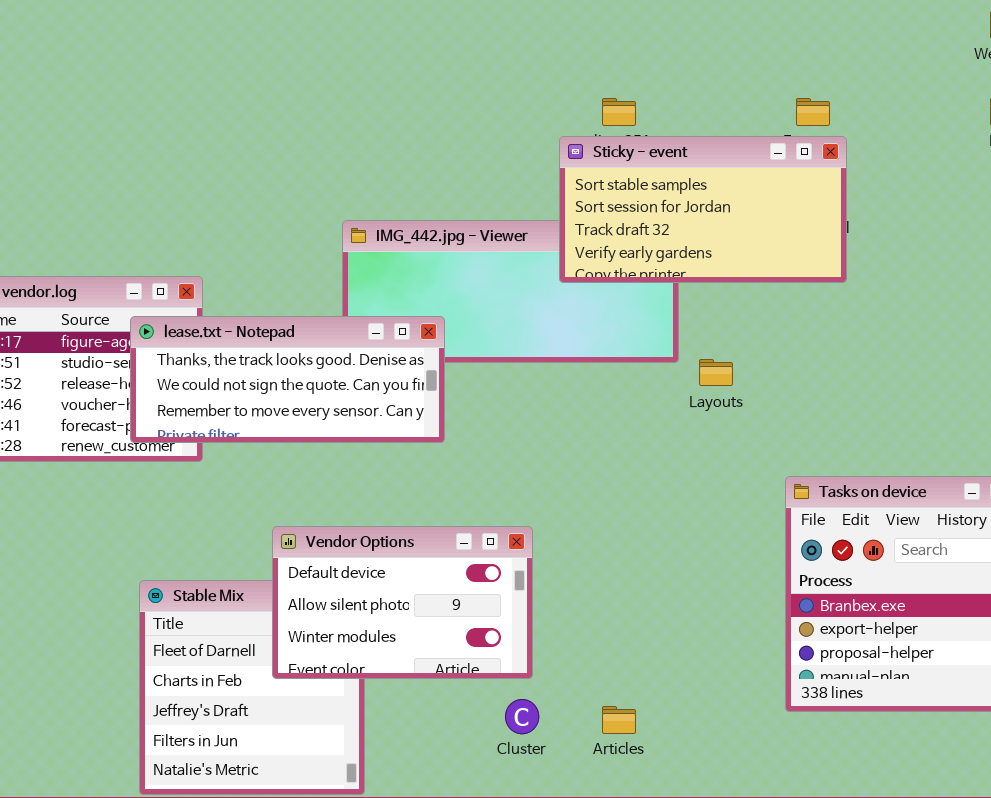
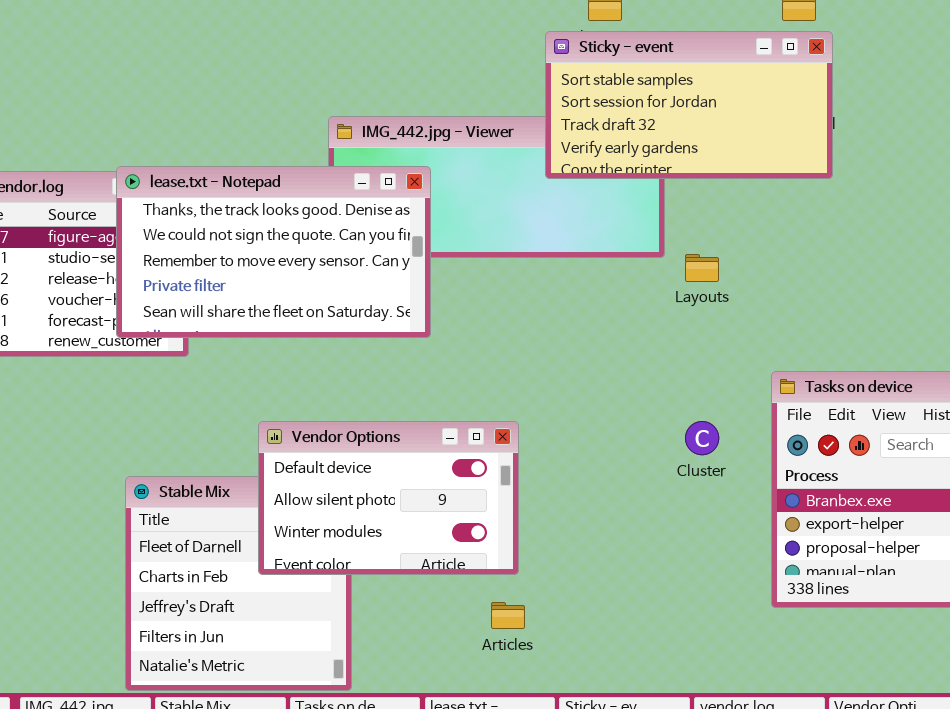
lease.txt - Notepad: [130,316,445,443] -> [116,166,431,338], resized
Cluster: [505,699,539,734] -> [685,421,719,455], moved
Articles: [602,706,636,734] -> [491,602,525,629], moved

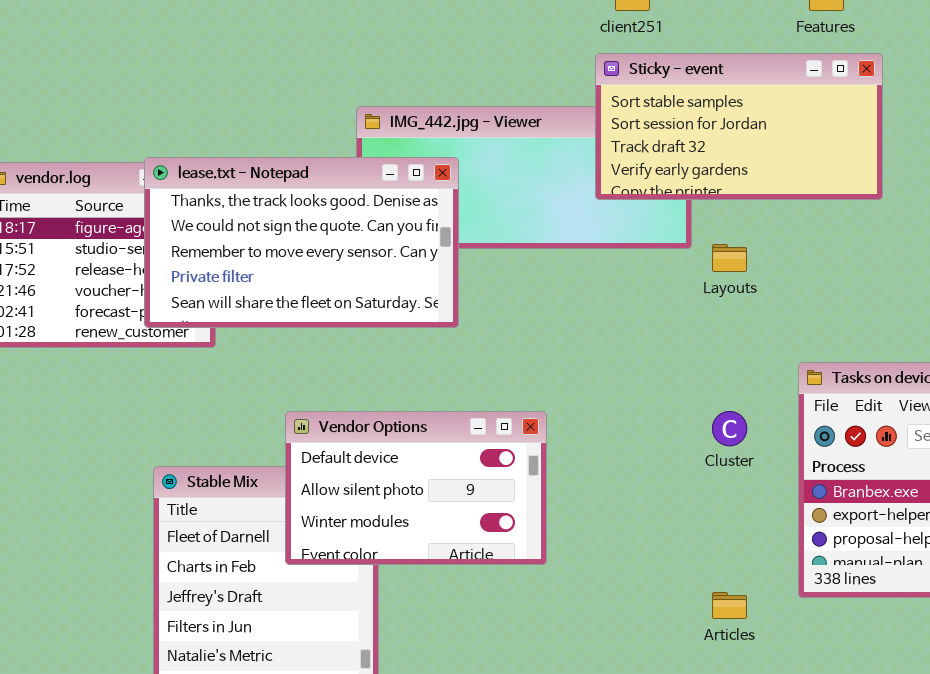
Sticky - event: [545,31,833,179] -> [595,53,883,200], moved
Articles: [491,602,525,629] -> [712,592,747,619], moved

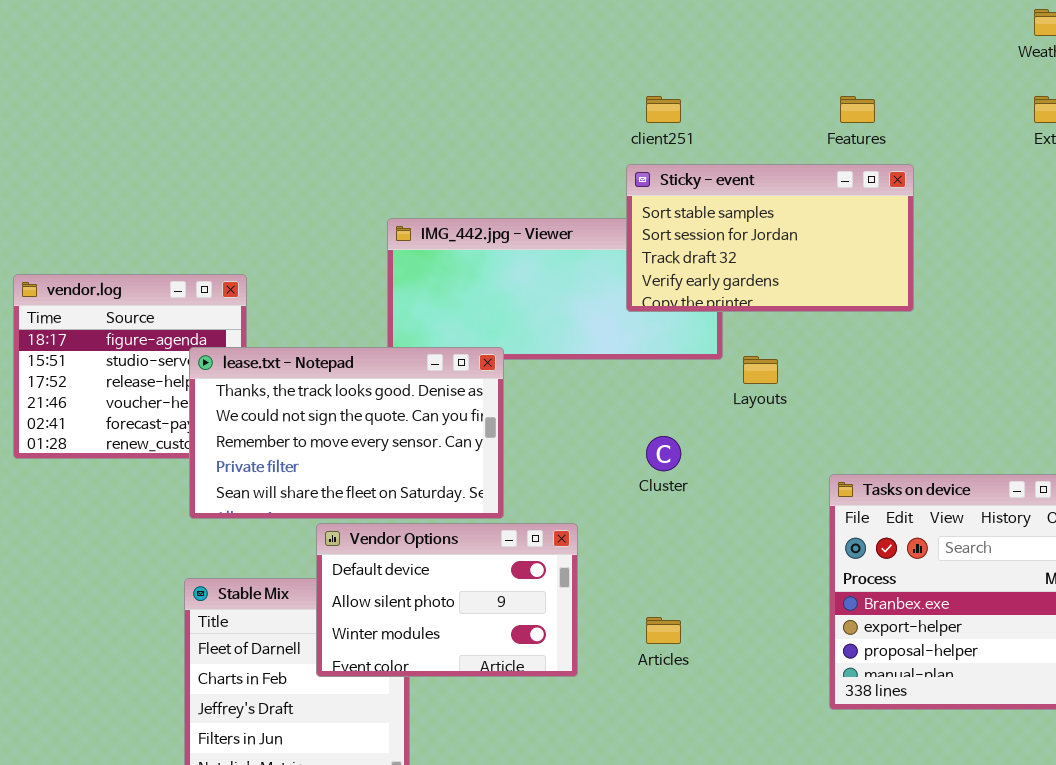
lease.txt - Notepad: [144,157,459,328] -> [189,347,504,519], moved
Cluster: [712,411,747,446] -> [646,436,681,471], moved
Articles: [712,592,747,619] -> [646,617,681,644], moved

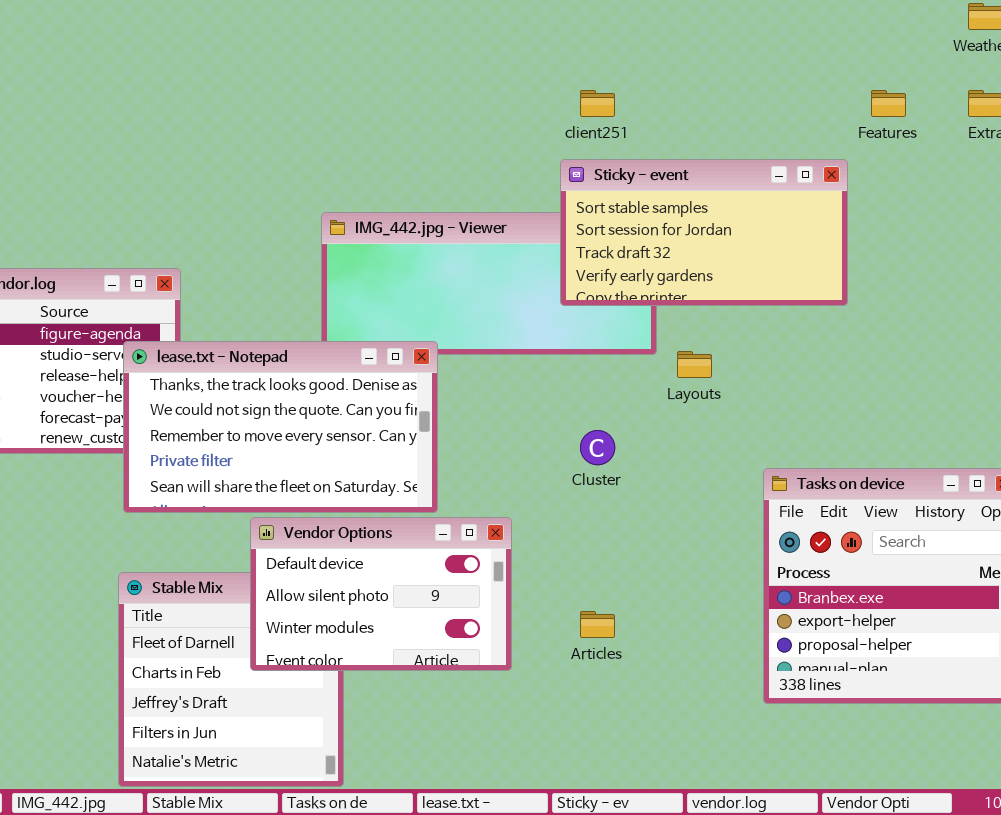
Features: [840,96,875,123] -> [871,90,906,117], moved

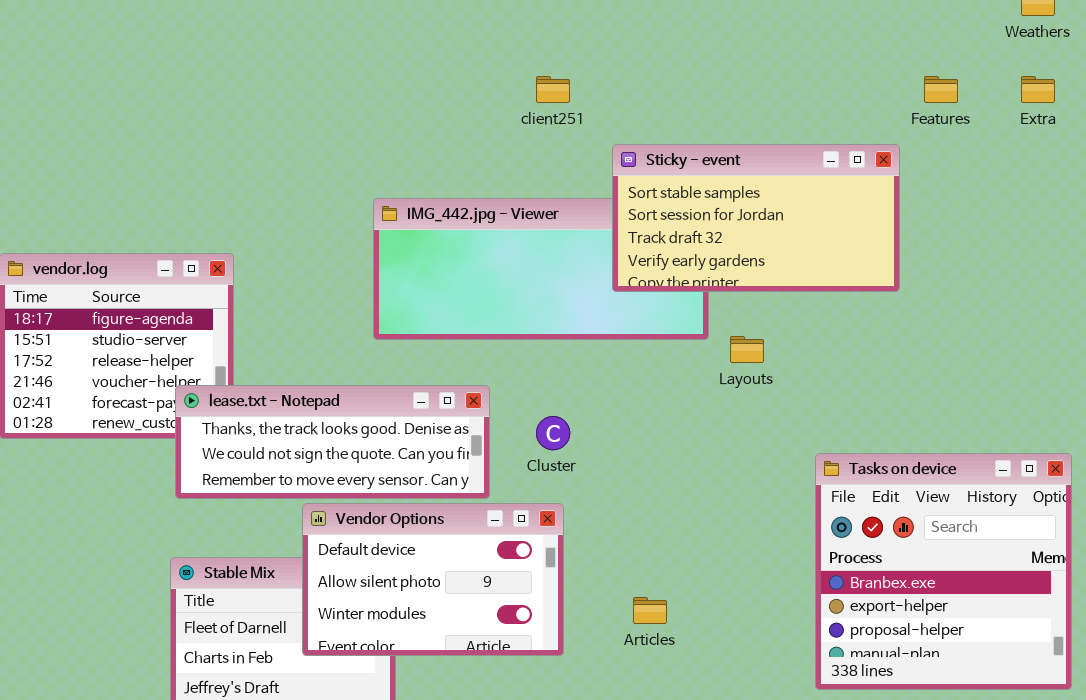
client251: [580,90,615,117] -> [536,76,570,103], moved
lease.txt - Notepad: [123,341,438,513] -> [175,385,490,499], resized
Cluster: [580,430,615,465] -> [536,416,570,450], moved

